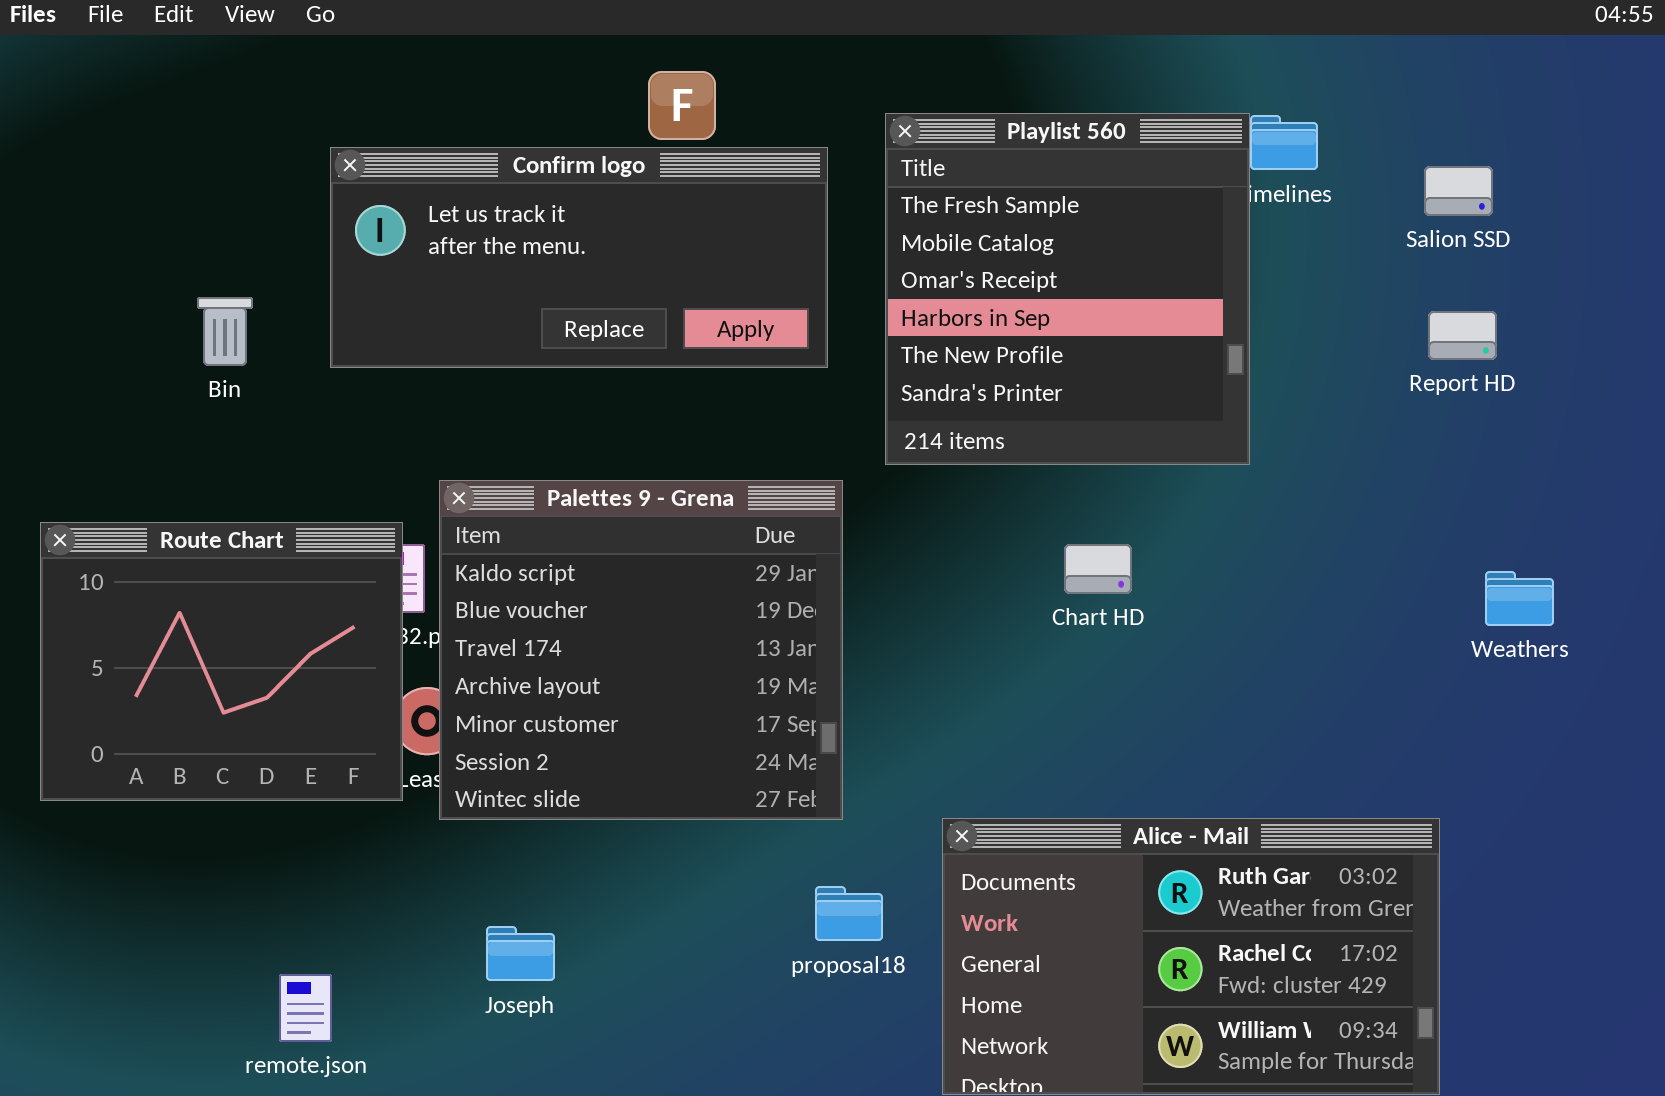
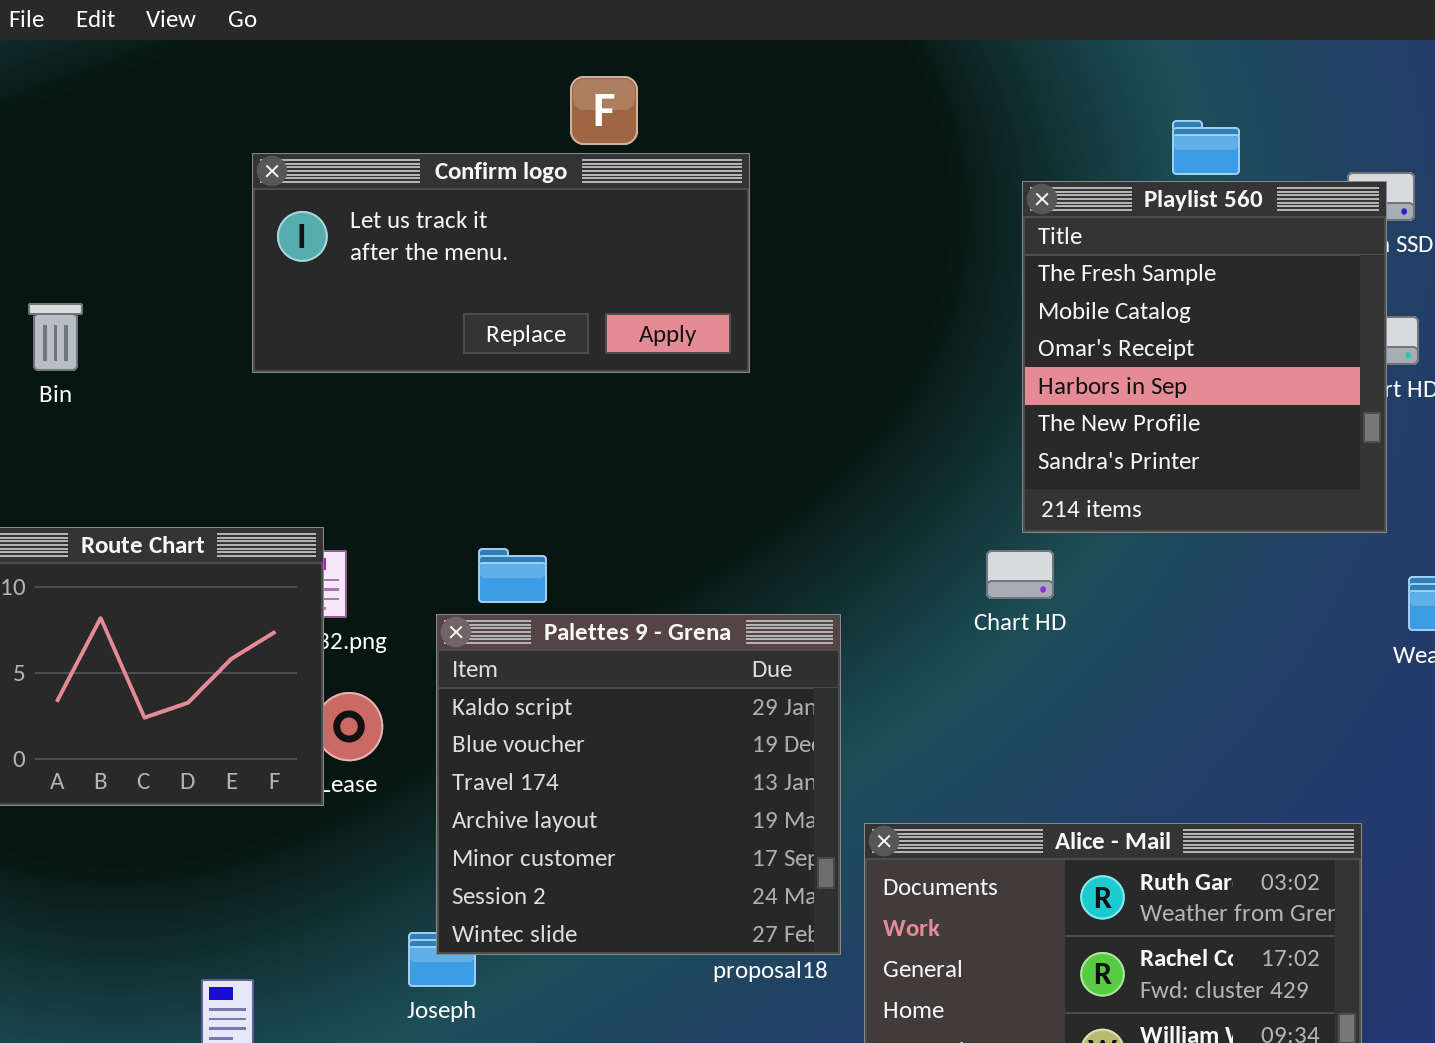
Playlist 560: [885,113,1250,465] -> [1022,181,1387,533], moved
Bin: [197,297,253,366] -> [28,303,83,371], moved
Palettes 9 - Grena: [439,480,843,820] -> [436,614,841,955], moved

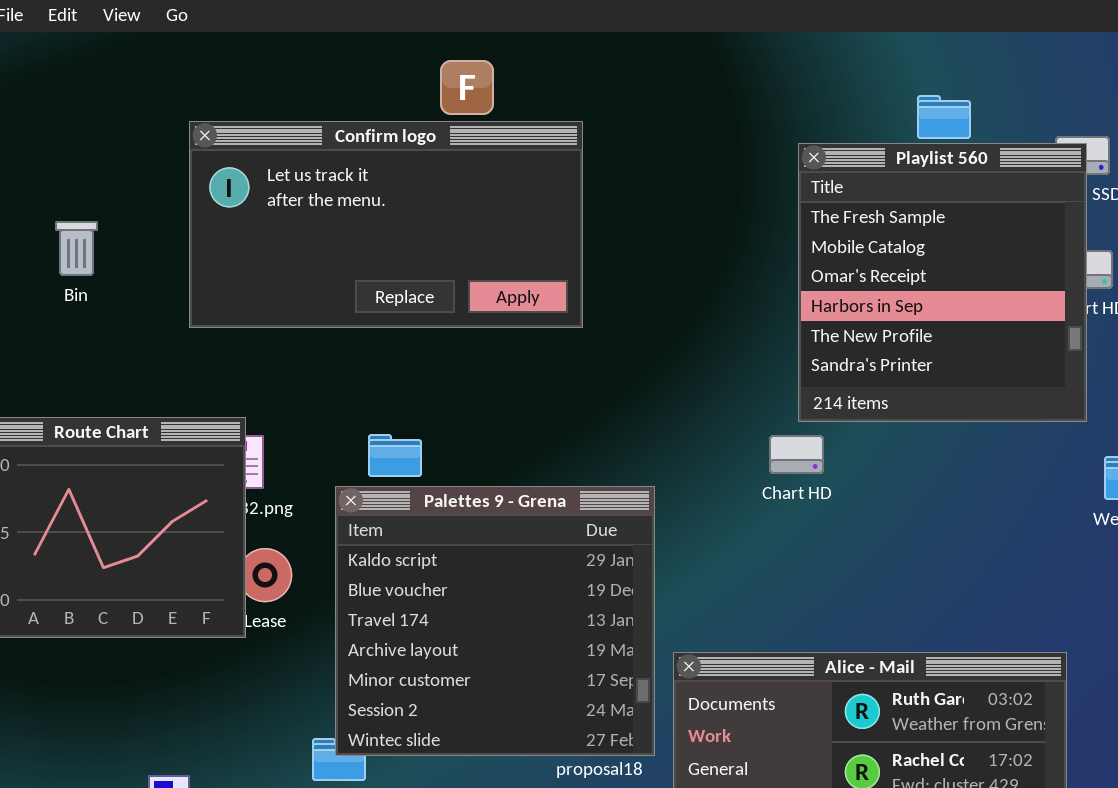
Confirm logo: [252,153,750,373] -> [189,121,583,328], resized
Bin: [28,303,83,371] -> [55,221,98,276], moved

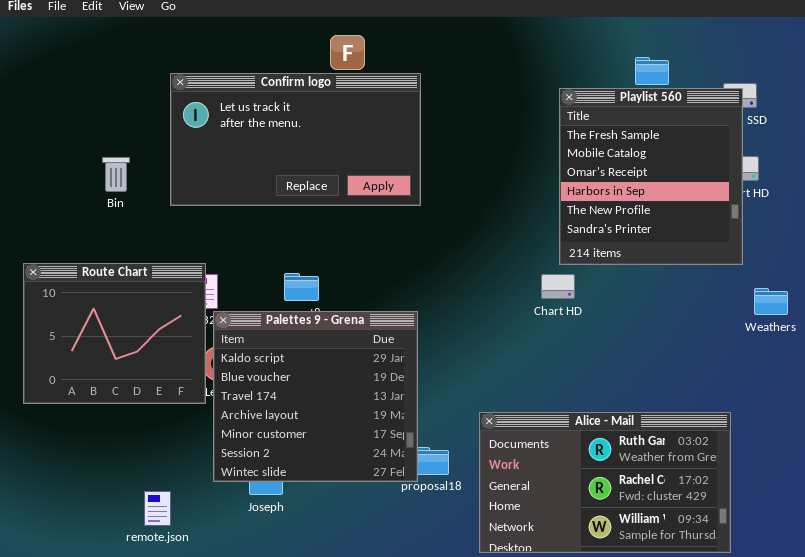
Bin: [55,221,98,276] -> [102,157,130,192], moved
Palettes 9 - Grena: [335,486,655,756] -> [213,311,418,482], moved

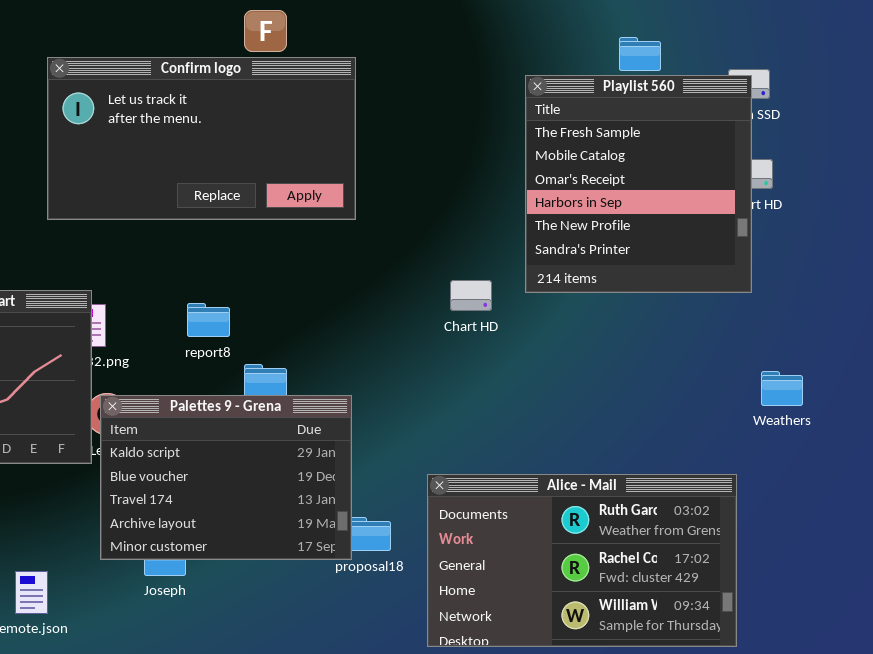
Chart HD: [541,274,575,299] -> [450,280,492,311], moved
Weathers: [754,288,788,315] -> [761,371,803,406], moved
Palettes 9 - Grena: [213,311,418,482] -> [100,395,352,560], resized

